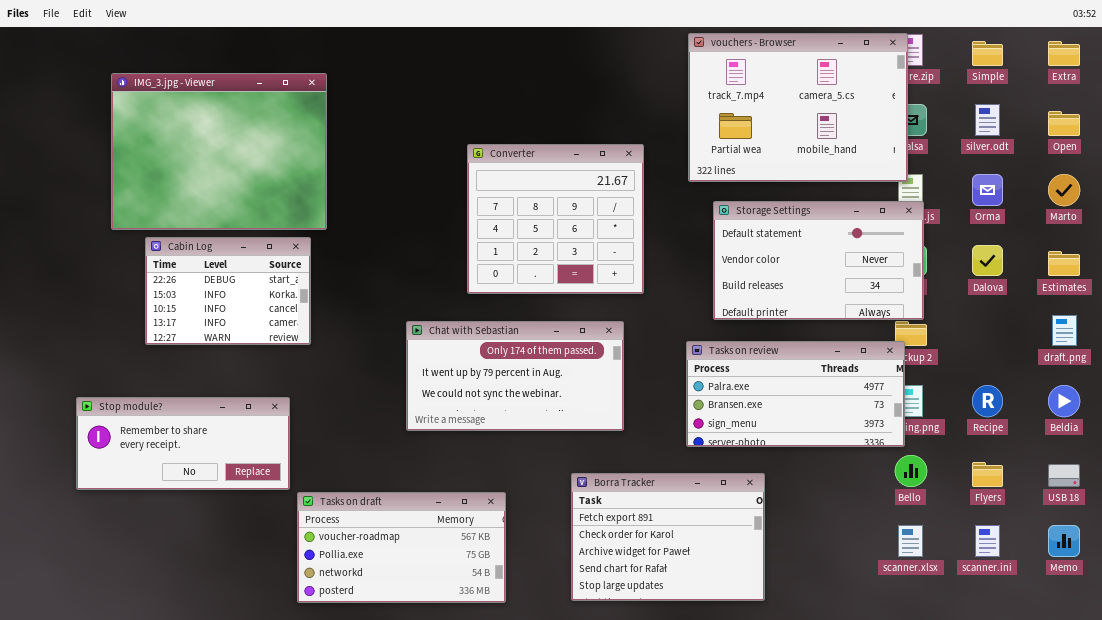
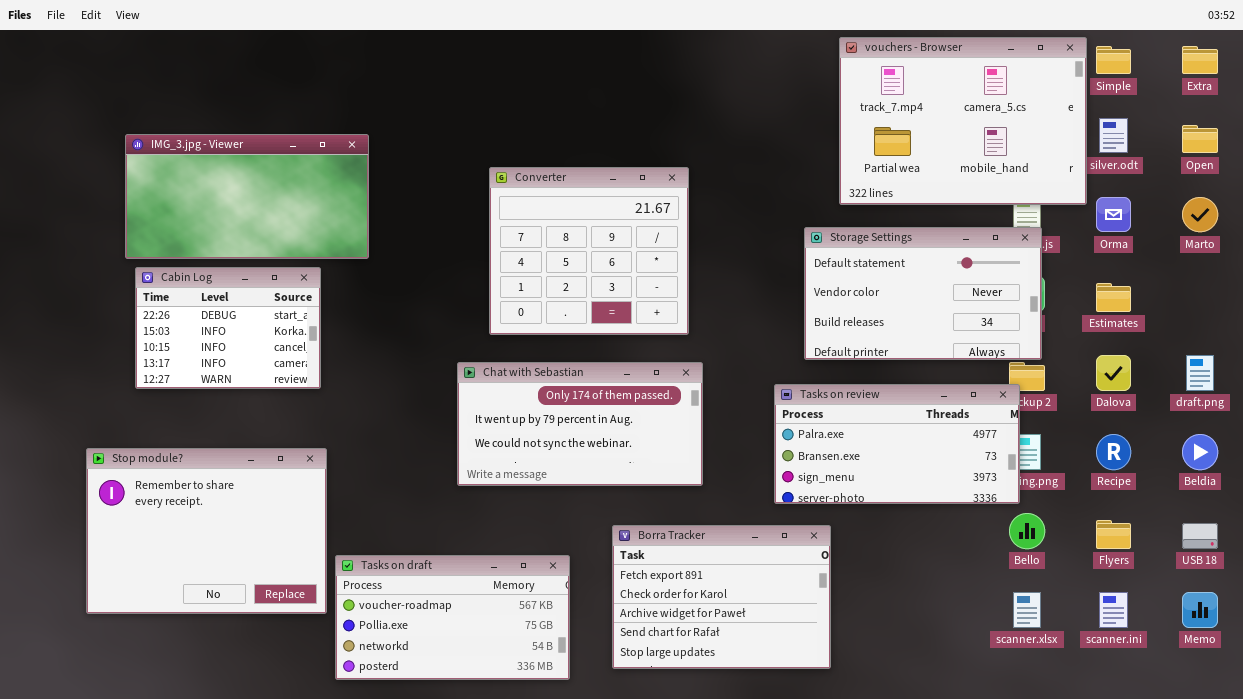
vouchers - Browser: [688,33,908,182] -> [839,37,1087,205], moved
IMG_3.jpg - Viewer: [111,73,327,230] -> [125,134,369,259], resized
Converter: [467,144,644,294] -> [489,167,689,335], moved
Cabin Log: [145,237,311,345] -> [135,267,321,389], moved
Dalova: [972,245,1003,276] -> [1096,355,1131,391], moved
Estimates: [1048,251,1080,276] -> [1096,283,1131,312], moved
Stop module?: [76,397,290,490] -> [86,448,327,614], resized
Borra Tracker: [571,473,765,601] -> [612,525,831,669], moved

